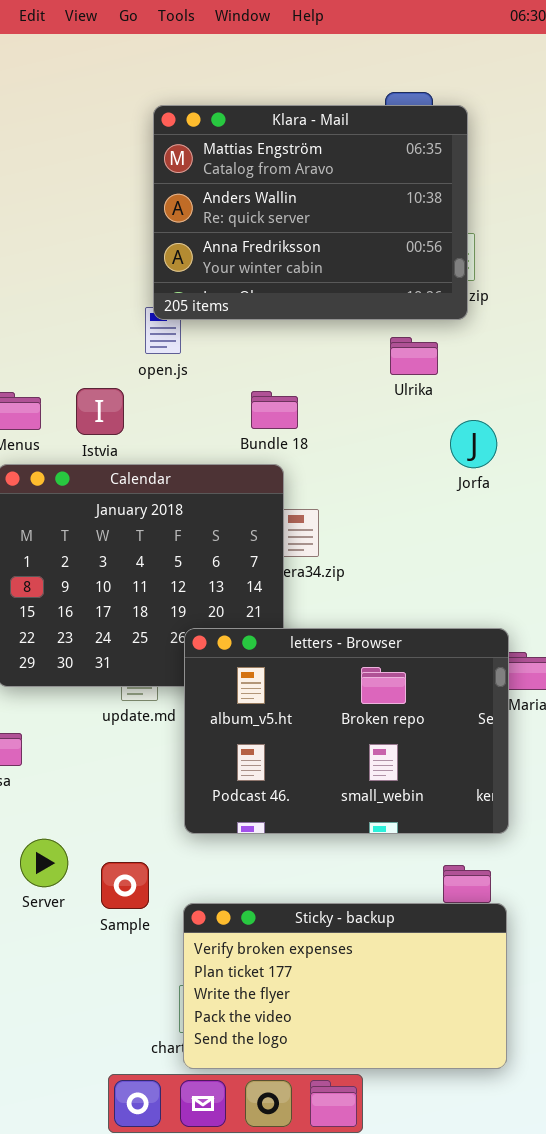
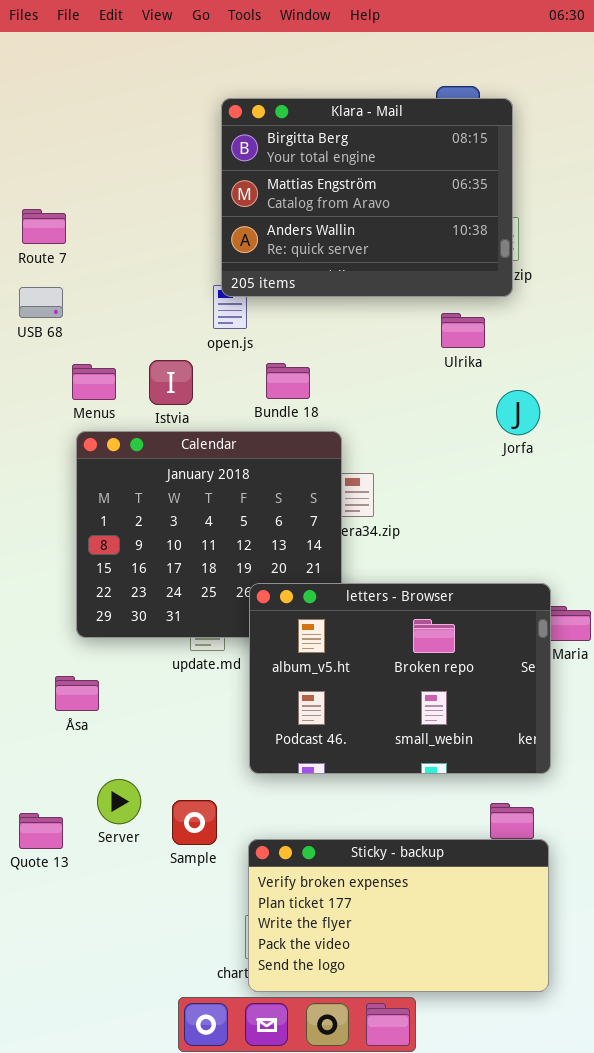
Klara - Mail: [153,105,468,320] -> [221,98,513,297], scrolled up 1 row
Bundle 18: [251,391,298,429] -> [266,363,310,399], moved

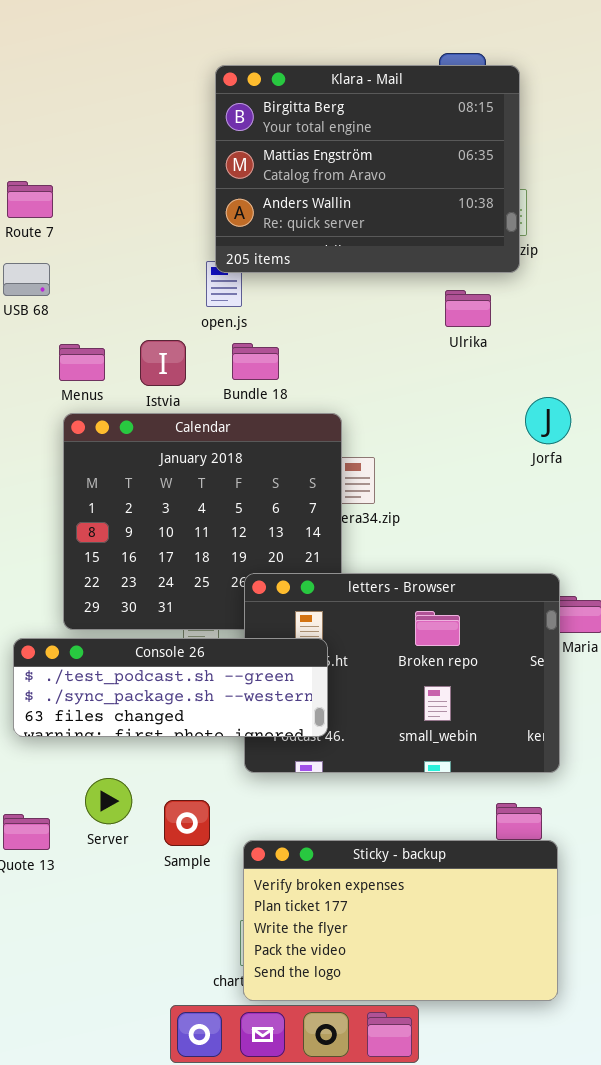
Bundle 18: [266,363,310,399] -> [232,343,279,380], moved
Jorfa: [496,390,540,435] -> [525,397,571,444], moved
Console 26: none -> [13,638,328,737], opened

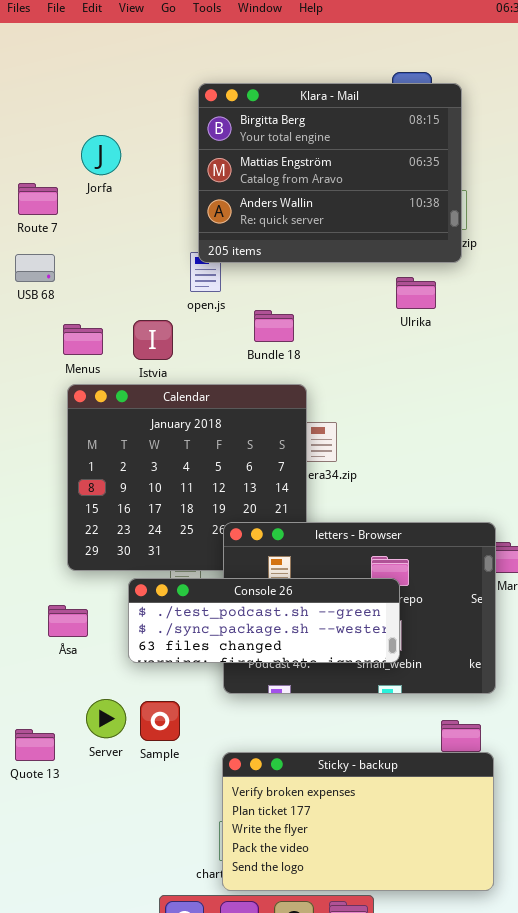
Bundle 18: [232,343,279,380] -> [254,310,294,342], moved
Jorfa: [525,397,571,444] -> [81,135,121,175], moved
Console 26: [13,638,328,737] -> [128,578,400,663], moved
Sample: [164,800,210,846] -> [140,701,180,741], moved

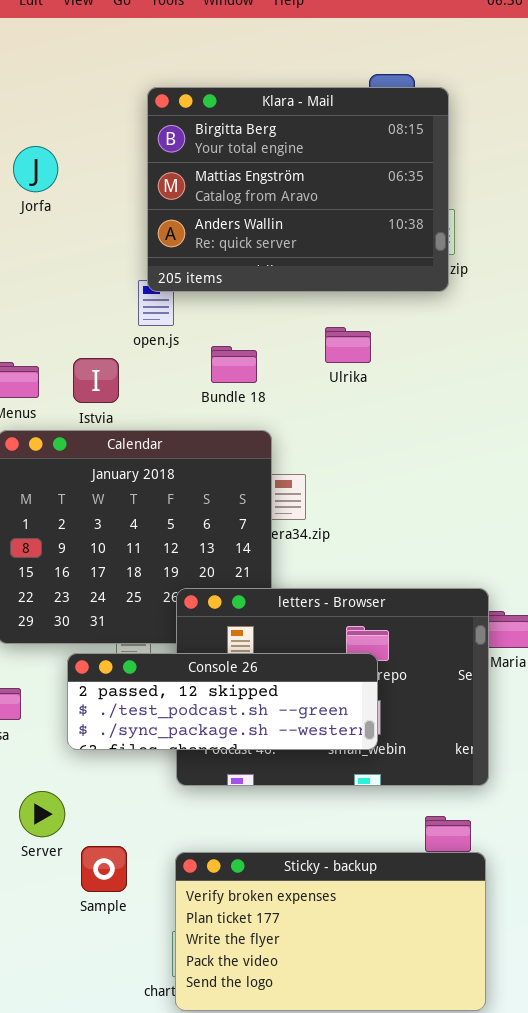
Ulrika: [396,277,436,309] -> [325,327,371,363], moved
Console 26: [128,578,400,663] -> [67,653,378,750], scrolled up 1 row
Sample: [140,701,180,741] -> [81,846,127,892], moved

